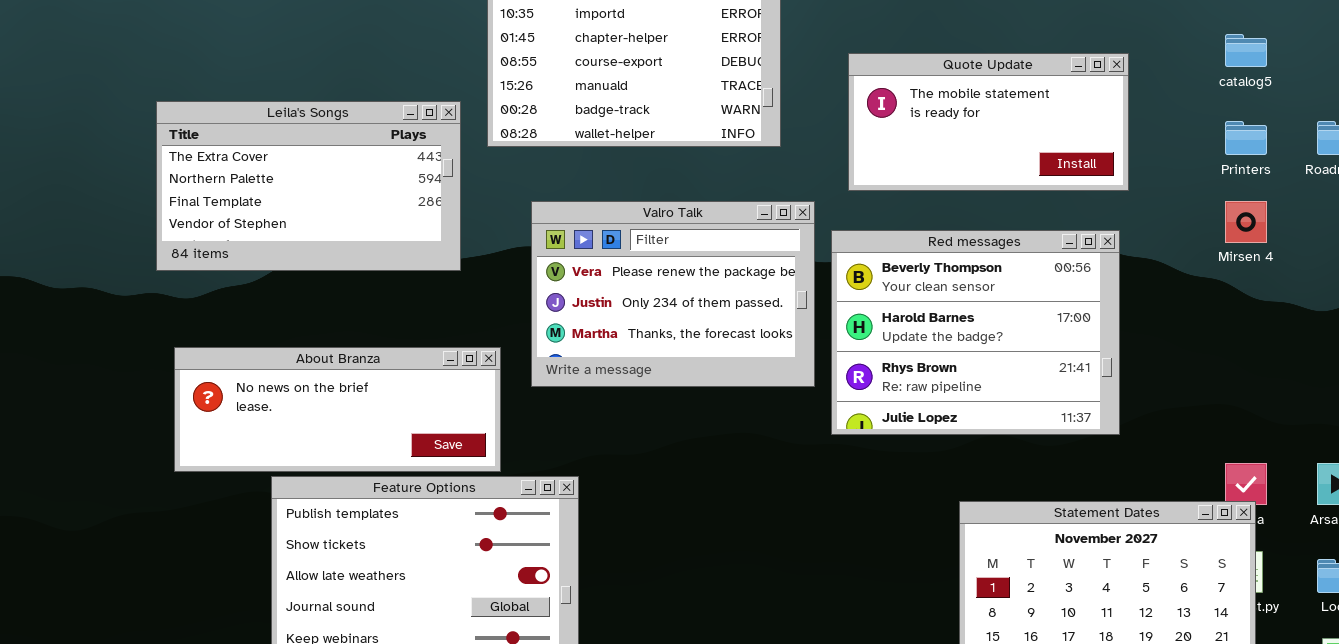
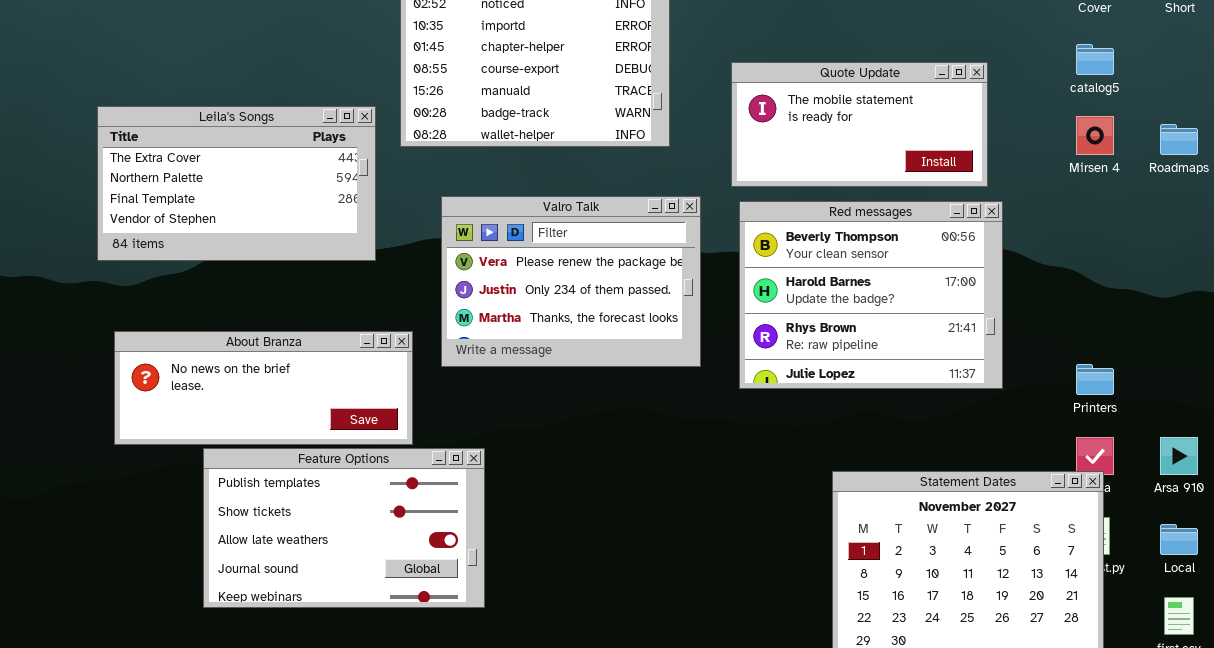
Printers: [1225,121,1267,155] -> [1076,364,1114,395], moved
Mirsen 4: [1225,201,1267,243] -> [1076,116,1114,155], moved
Red messages: [831,230,1120,435] -> [739,201,1003,389], moved

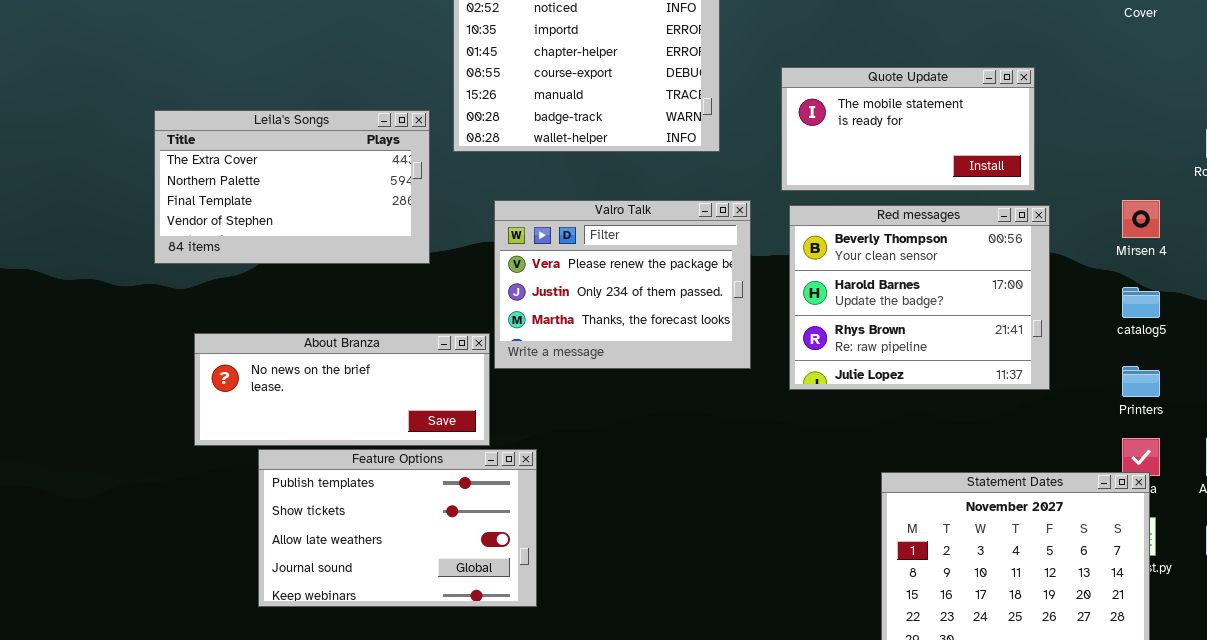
catalog5: [1076,44,1114,75] -> [1122,287,1160,318], moved
Mirsen 4: [1076,116,1114,155] -> [1122,200,1160,238], moved
About Branza: [114,331,413,445] -> [194,333,490,446], moved

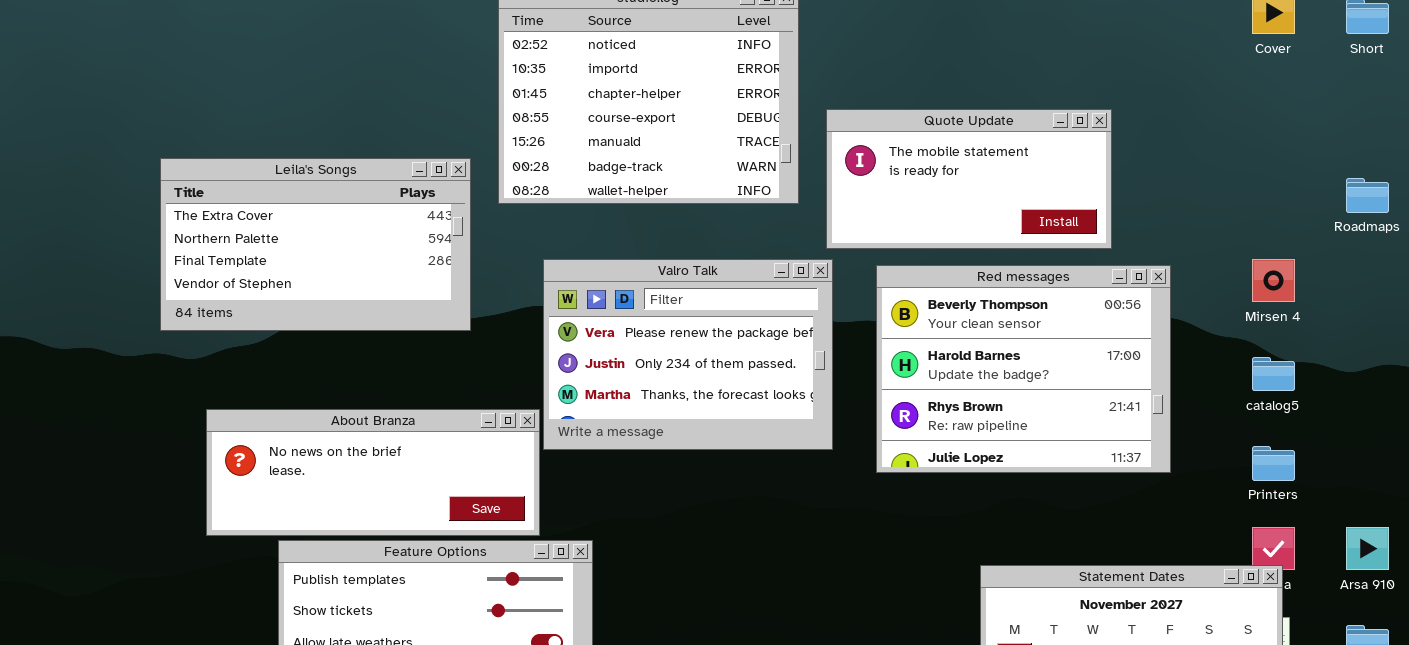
Quote Update: [781,67,1035,191] -> [826,109,1112,249], moved

